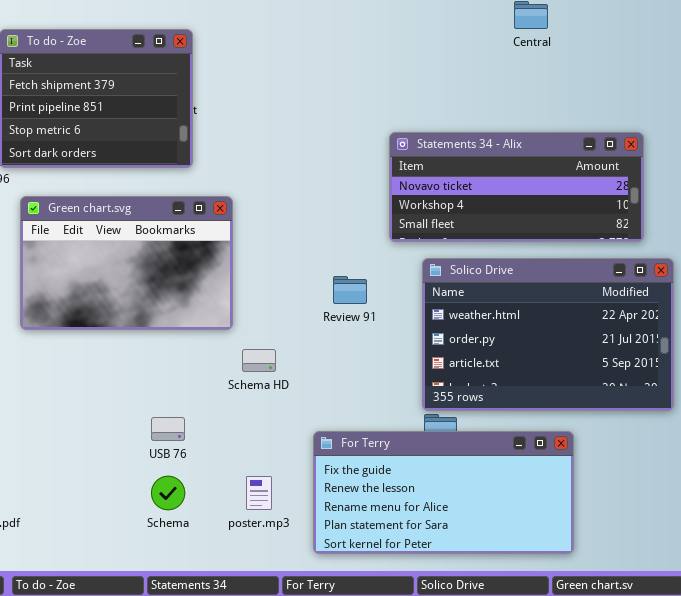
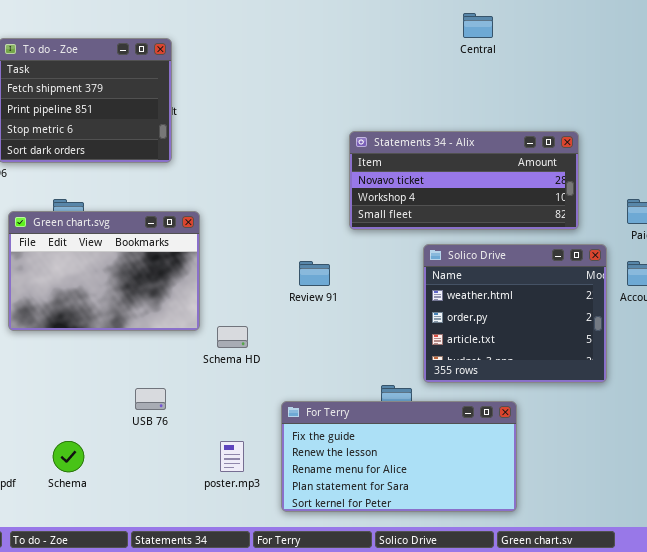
Green chart.svg: [20,196,233,330] -> [8,211,200,331], moved
Solico Drive: [422,258,674,411] -> [423,244,607,383], resized
Schema: [151,476,185,510] -> [53,441,84,472], moved

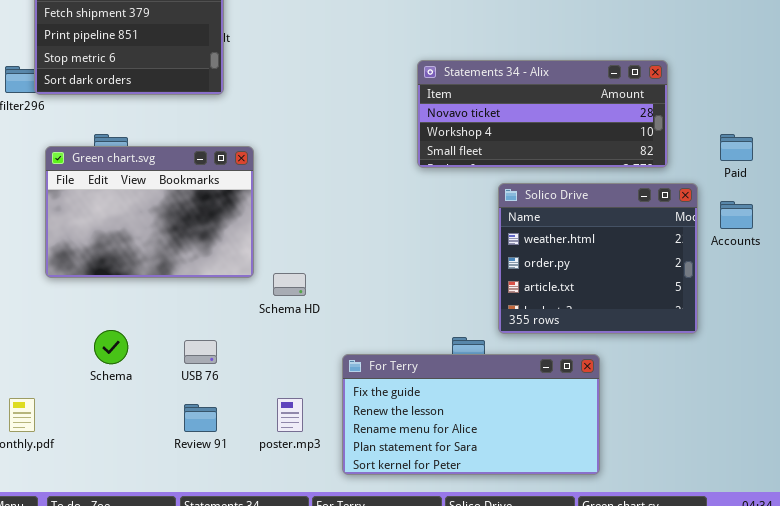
Review 91: [299,261,330,286] -> [184,404,217,432], moved
Schema: [53,441,84,472] -> [94,330,128,364], moved

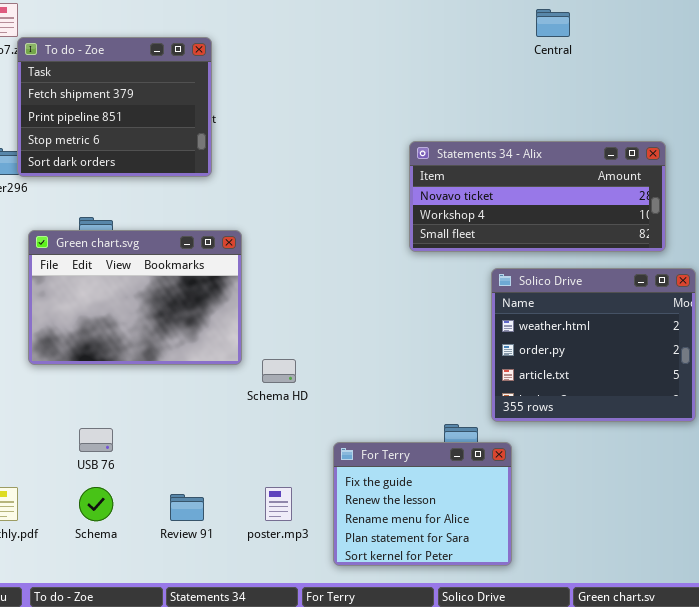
Schema: [94,330,128,364] -> [79,487,113,521], moved
USB 76: [184,340,217,364] -> [79,428,113,452], moved
For Terry: [342,354,600,475] -> [333,442,512,566], resized

